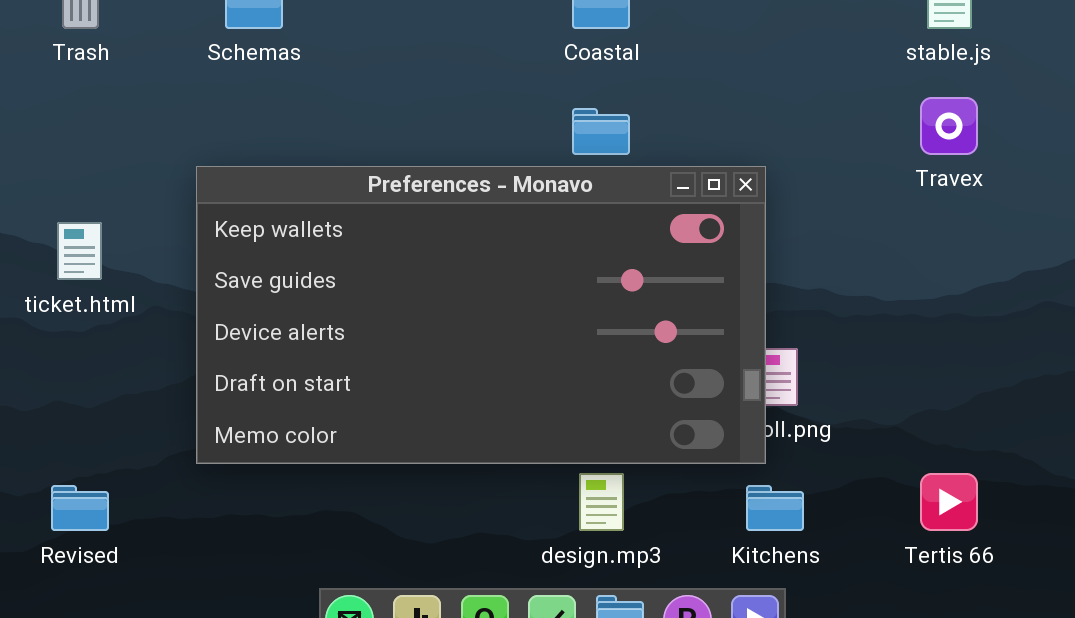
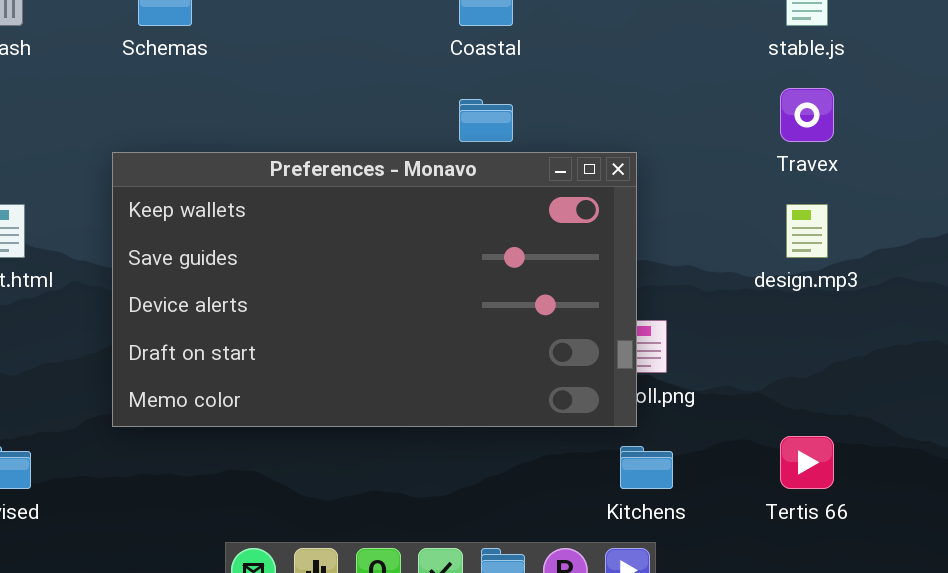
design.mp3: [579,473,624,531] -> [786,204,828,258], moved

